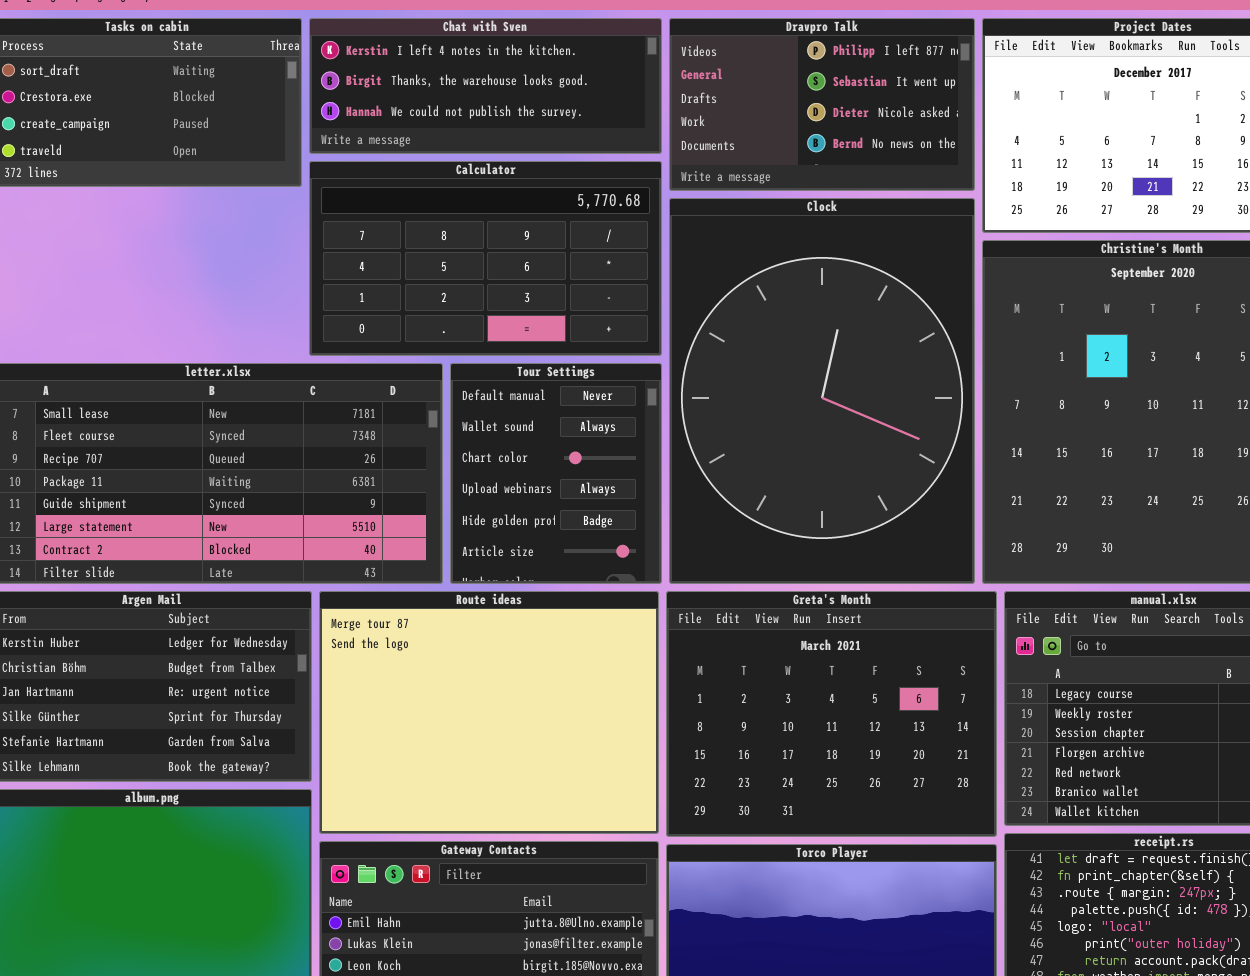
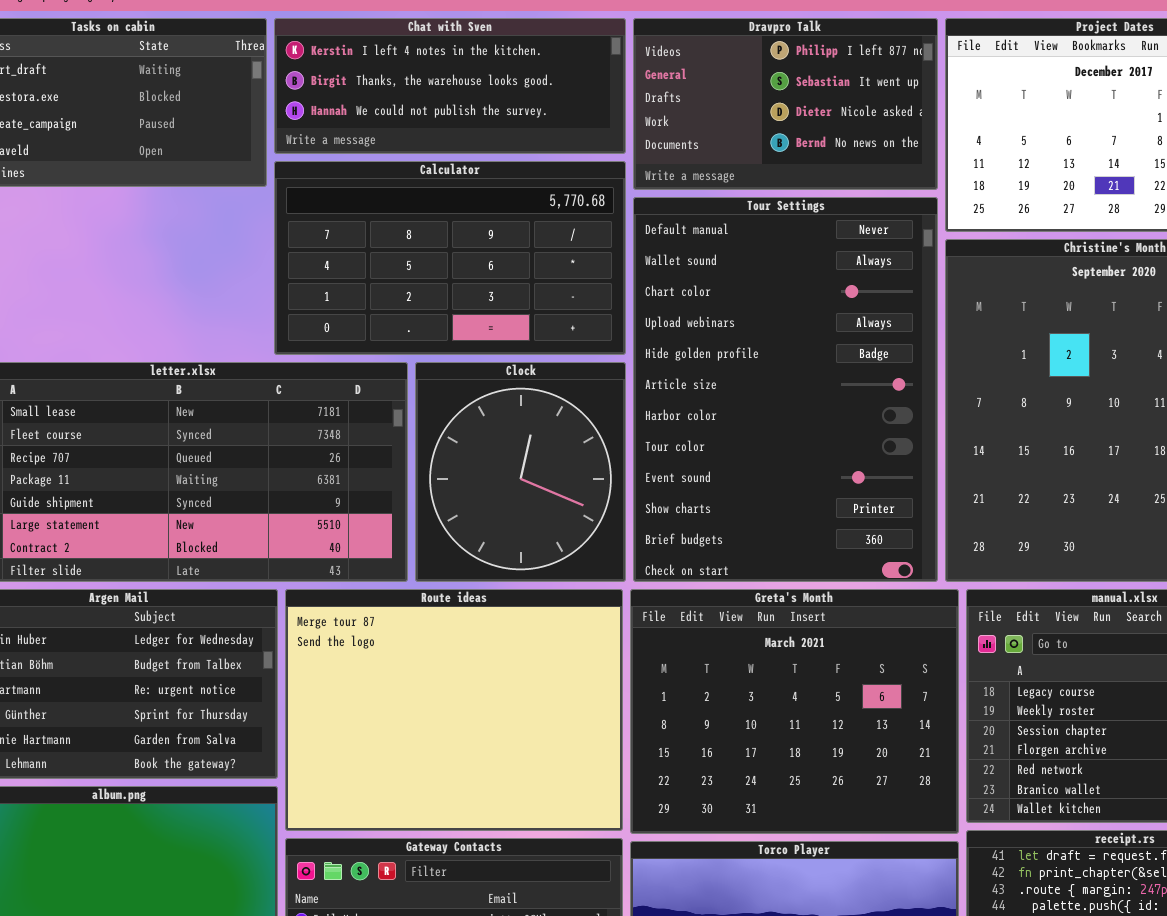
Clock: [669,198,975,584] -> [415,362,626,582], moved, resized
Tour Settings: [450,363,662,584] -> [633,197,938,582], moved, resized

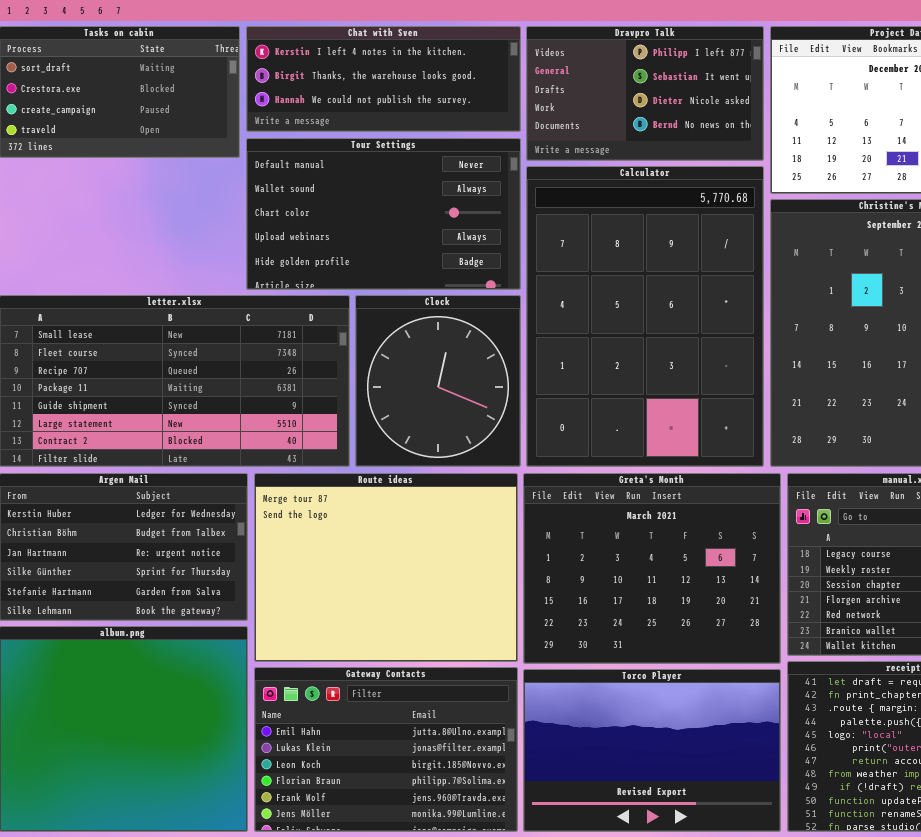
Calculator: [274,161,626,355] -> [526,166,764,467], moved, resized
Tour Settings: [633,197,938,582] -> [246,138,521,290], moved, resized

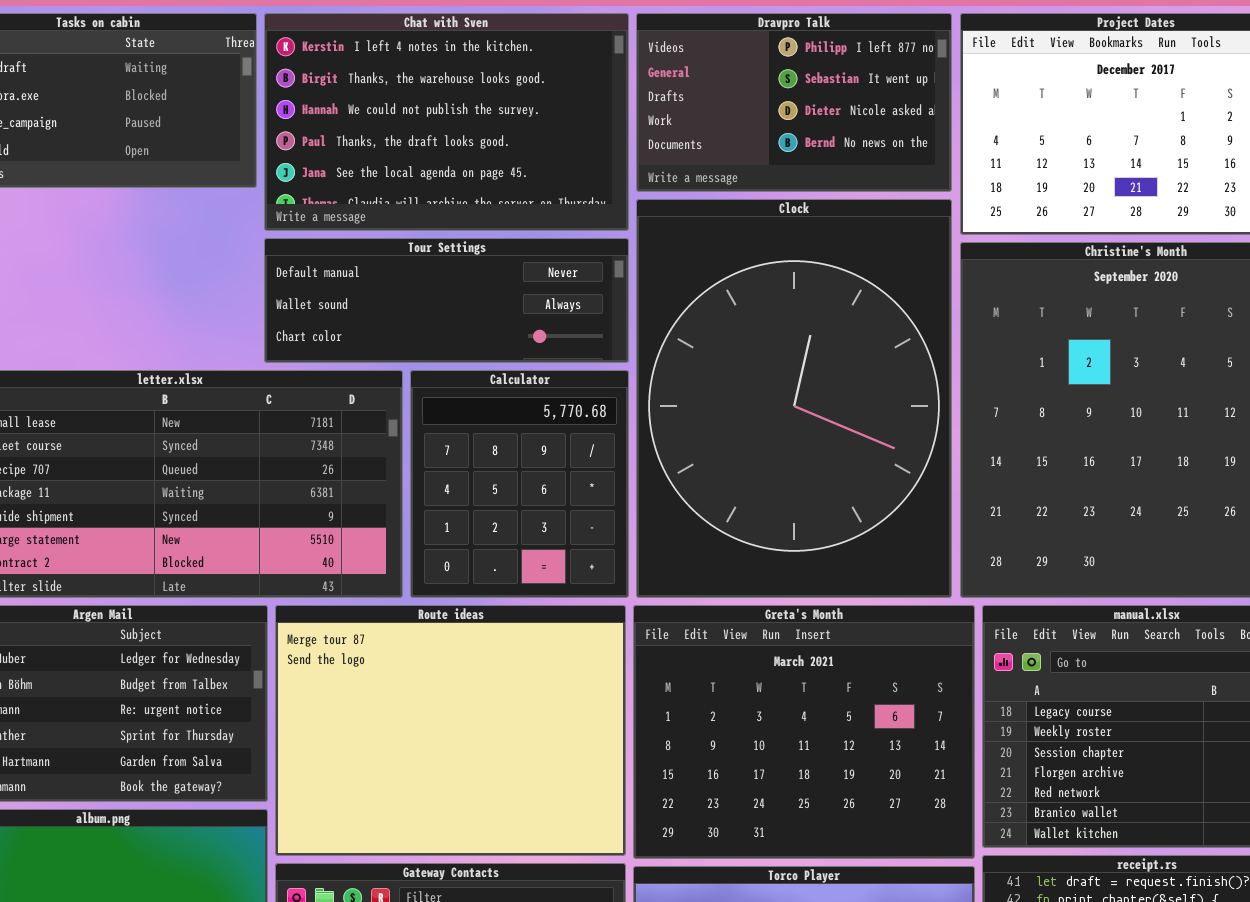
Chat with Sven: [246,26,521,132] -> [264,13,629,231], resized
Tour Settings: [246,138,521,290] -> [264,238,629,363], resized
Calculator: [526,166,764,467] -> [410,370,629,598], moved, resized
Clock: [355,295,521,467] -> [636,199,952,598], moved, resized

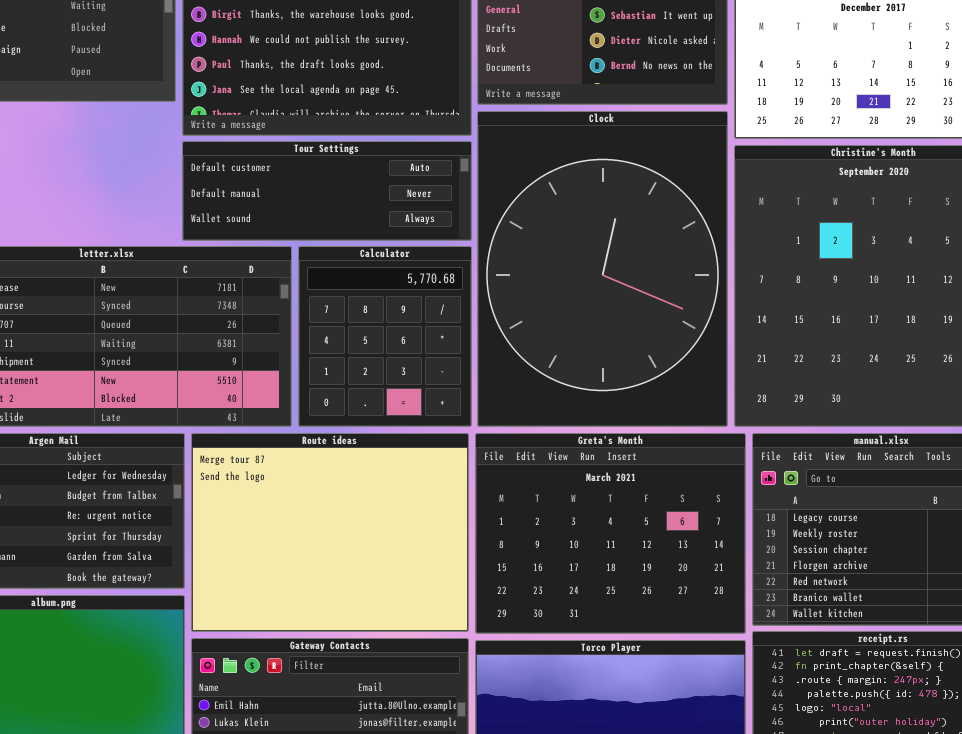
Tour Settings: [264,238,629,363] -> [182,141,472,241], scrolled up 1 row

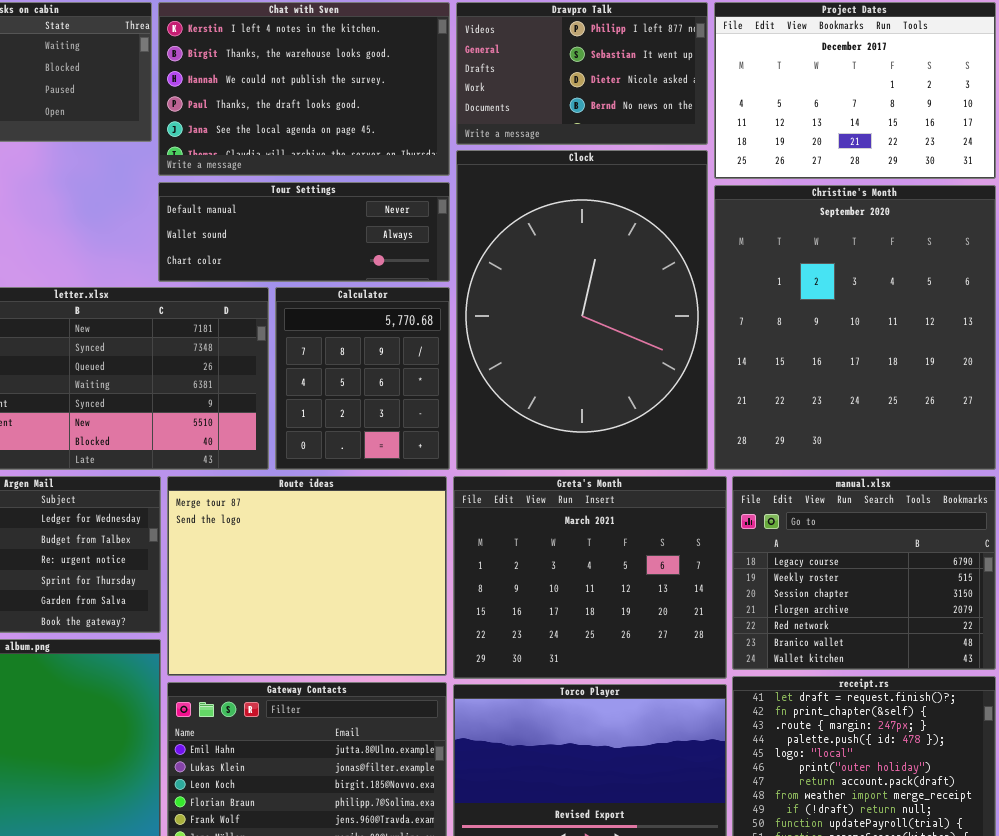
Tour Settings: [182,141,472,241] -> [158,182,450,282], scrolled down 1 row

